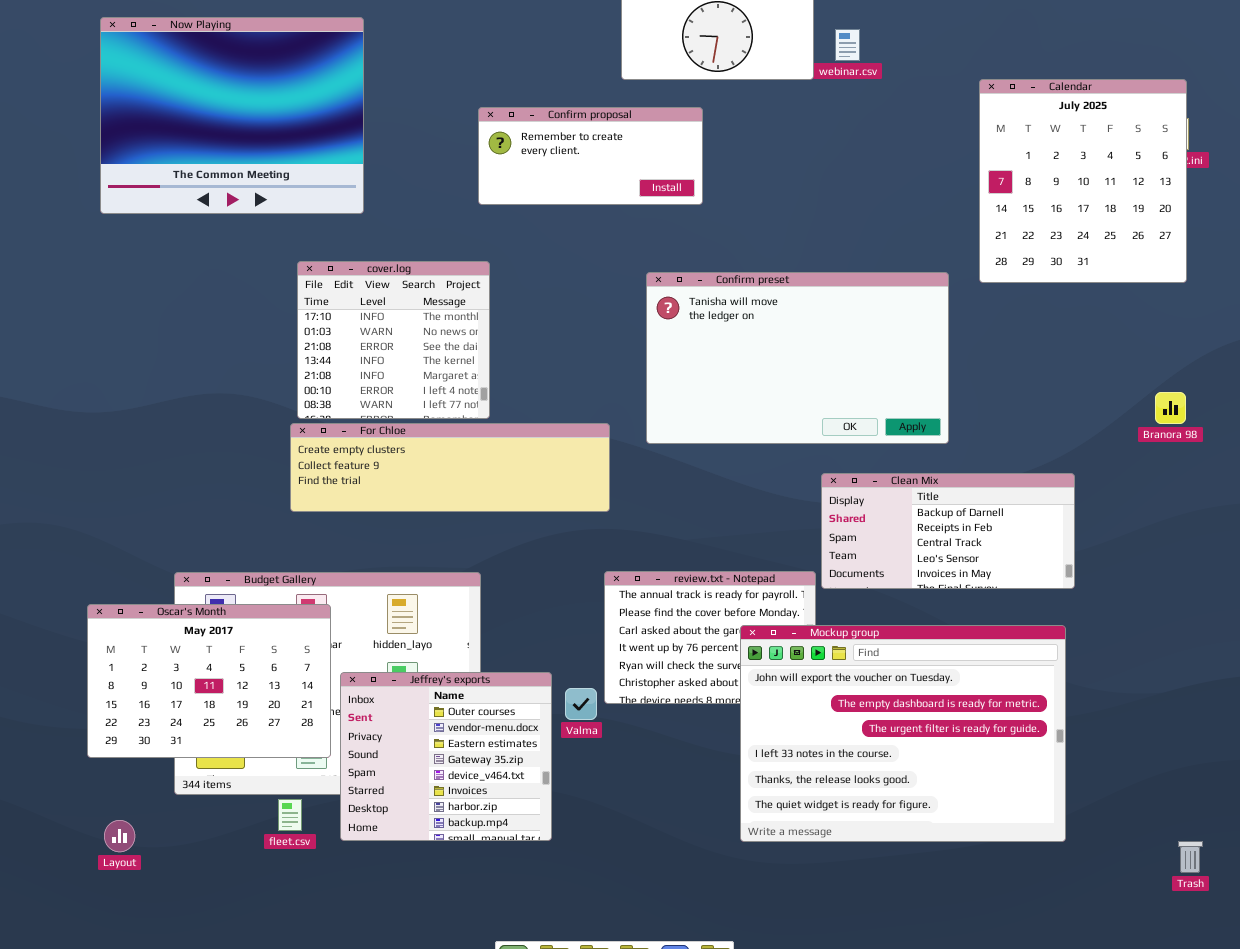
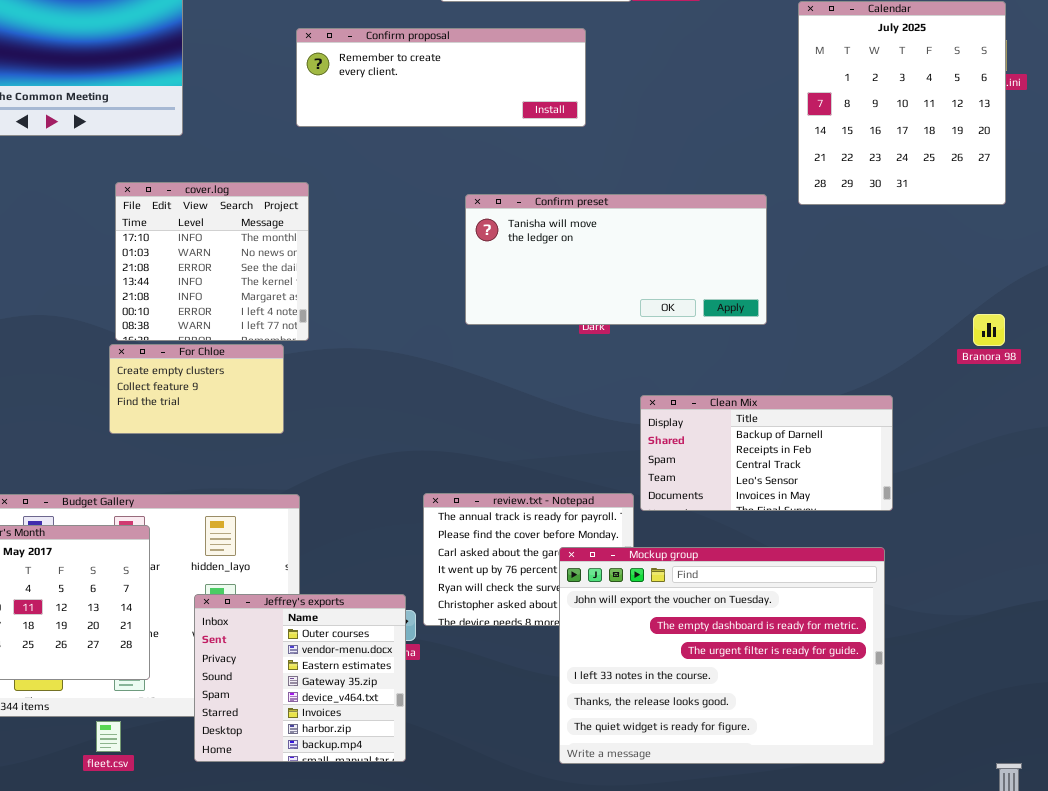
Confirm proposal: [478,107,703,205] -> [296,28,586,127], resized
Confirm preset: [646,272,949,444] -> [465,194,767,325], resized
For Chloe: [290,423,610,512] -> [109,344,284,434], resized
Jeffrey's exports: [340,672,552,841] -> [194,594,406,762], moved

